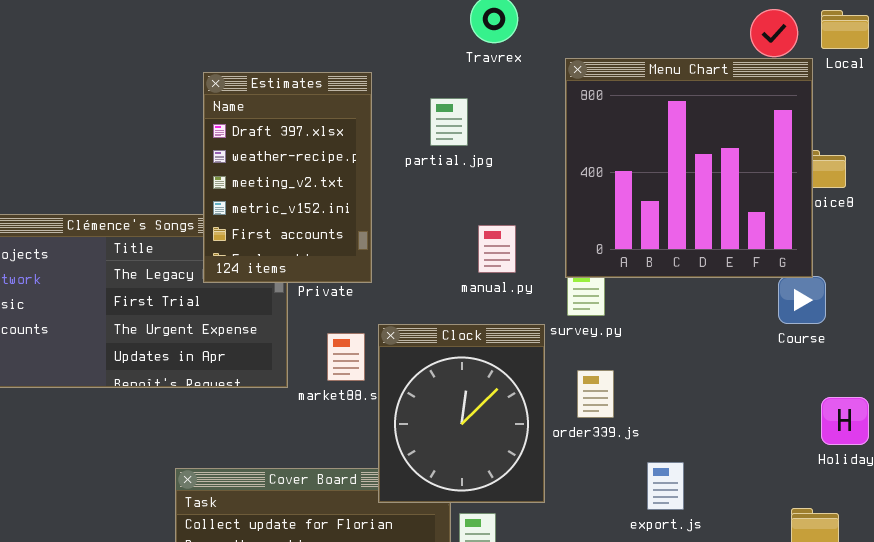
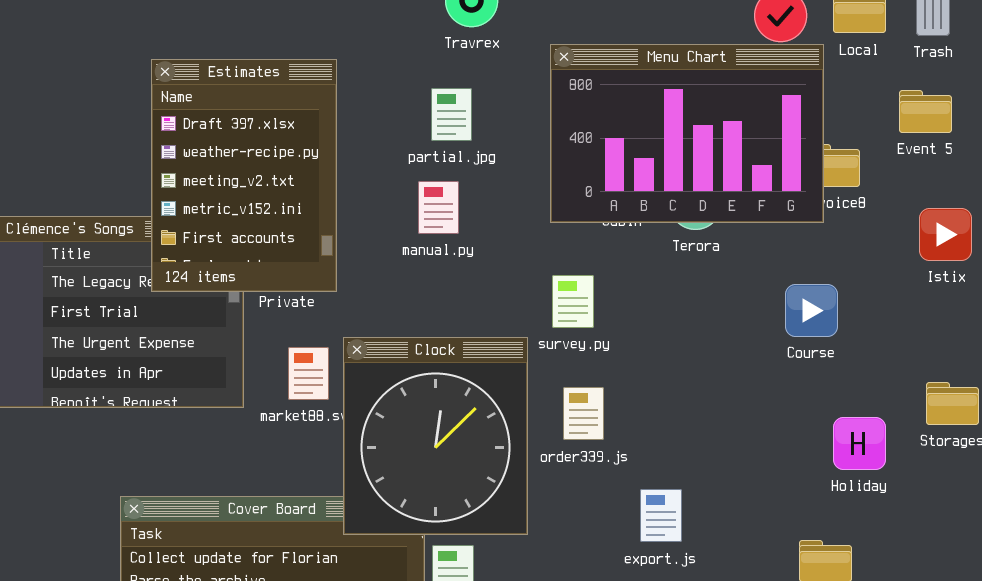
Menu Chart: [565,58,813,278] -> [550,44,824,223], resized
partial.jpg: [430,98,468,146] -> [431,88,472,141], moved
manual.py: [478,225,516,273] -> [418,181,459,234], moved

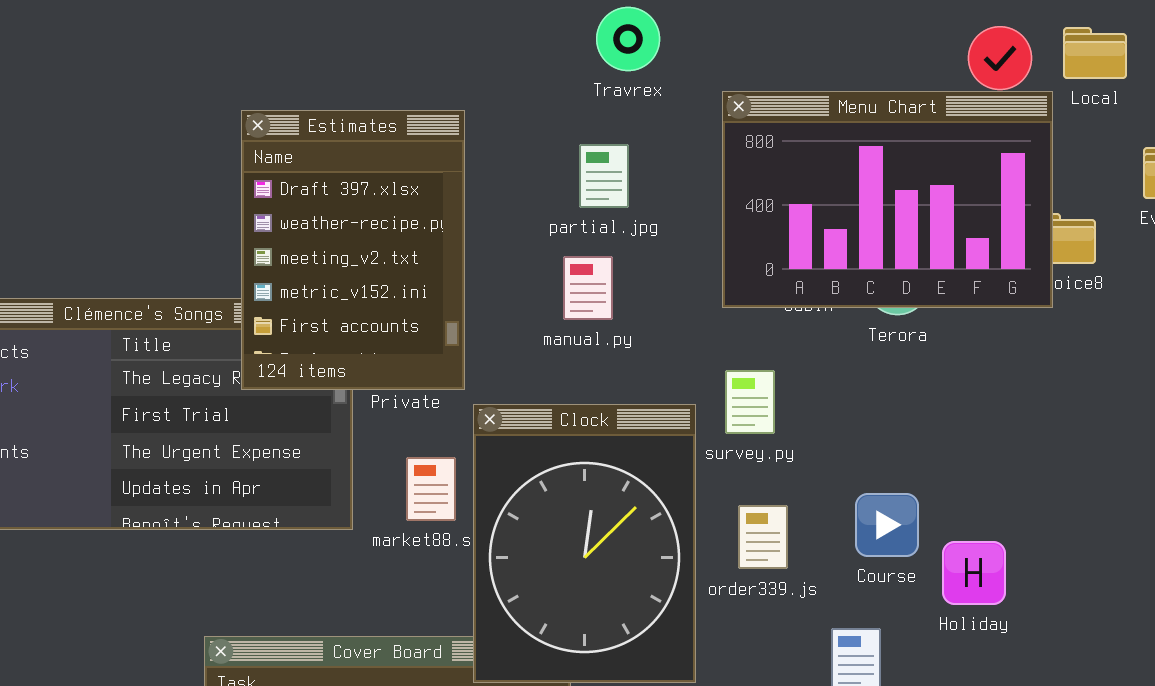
Course: [785,284,838,337] -> [855,493,919,557], moved
Clock: [343,337,528,535] -> [473,404,696,683], resized
Holiday: [833,417,886,470] -> [942,541,1006,605], moved

